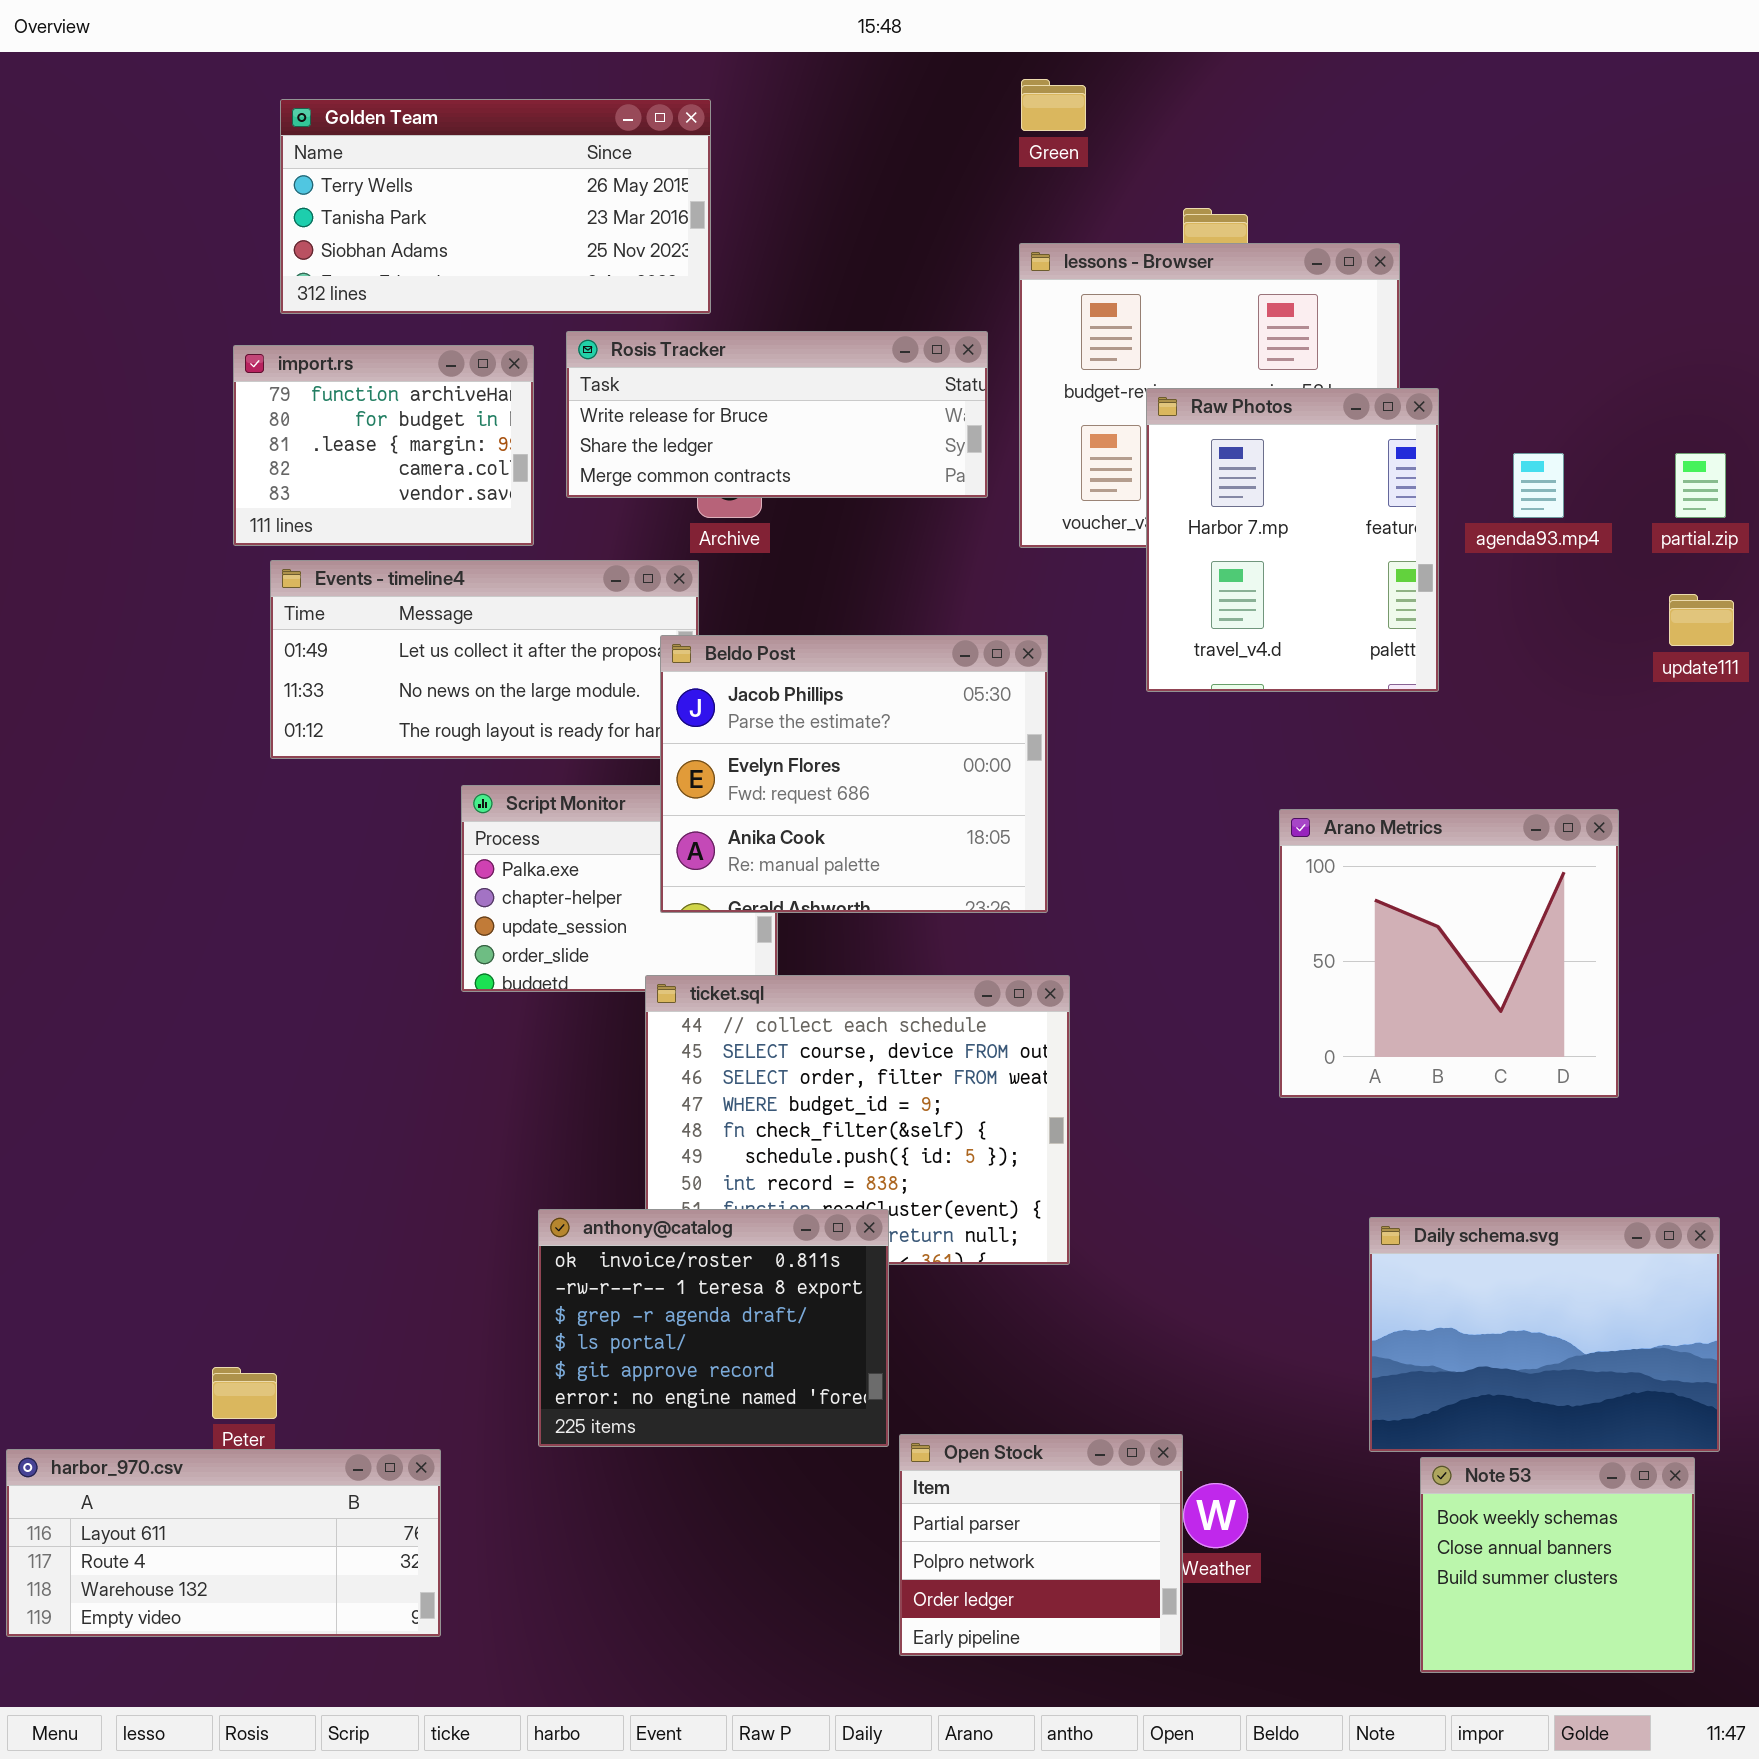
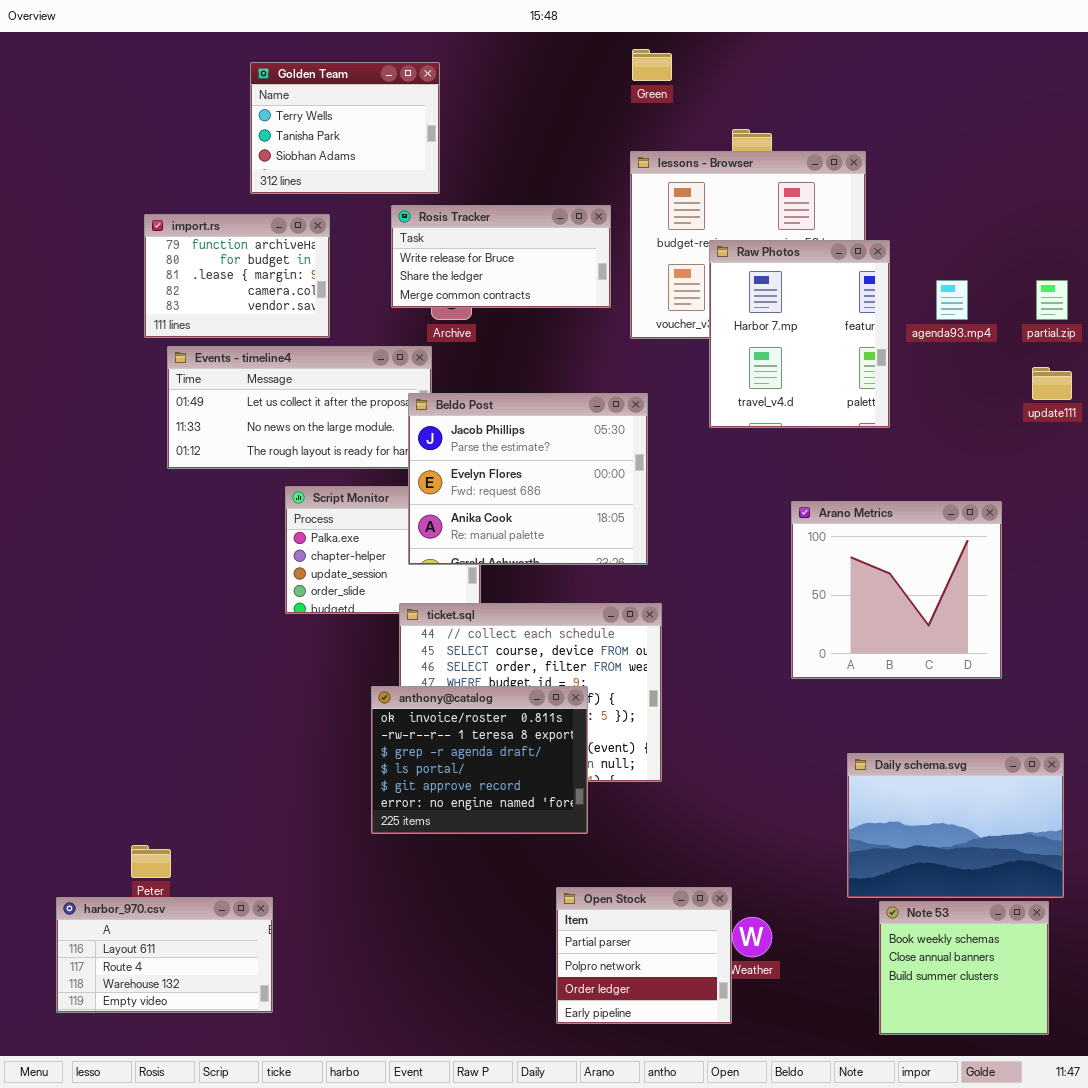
Golden Team: [280,99,711,314] -> [250,62,440,194], resized
Rosis Tracker: [566,331,988,498] -> [391,205,611,308], resized
anthony@catalog: [538,1209,889,1447] -> [371,686,588,834], moved
harbor_970.csv: [6,1449,441,1637] -> [56,897,273,1013], resized

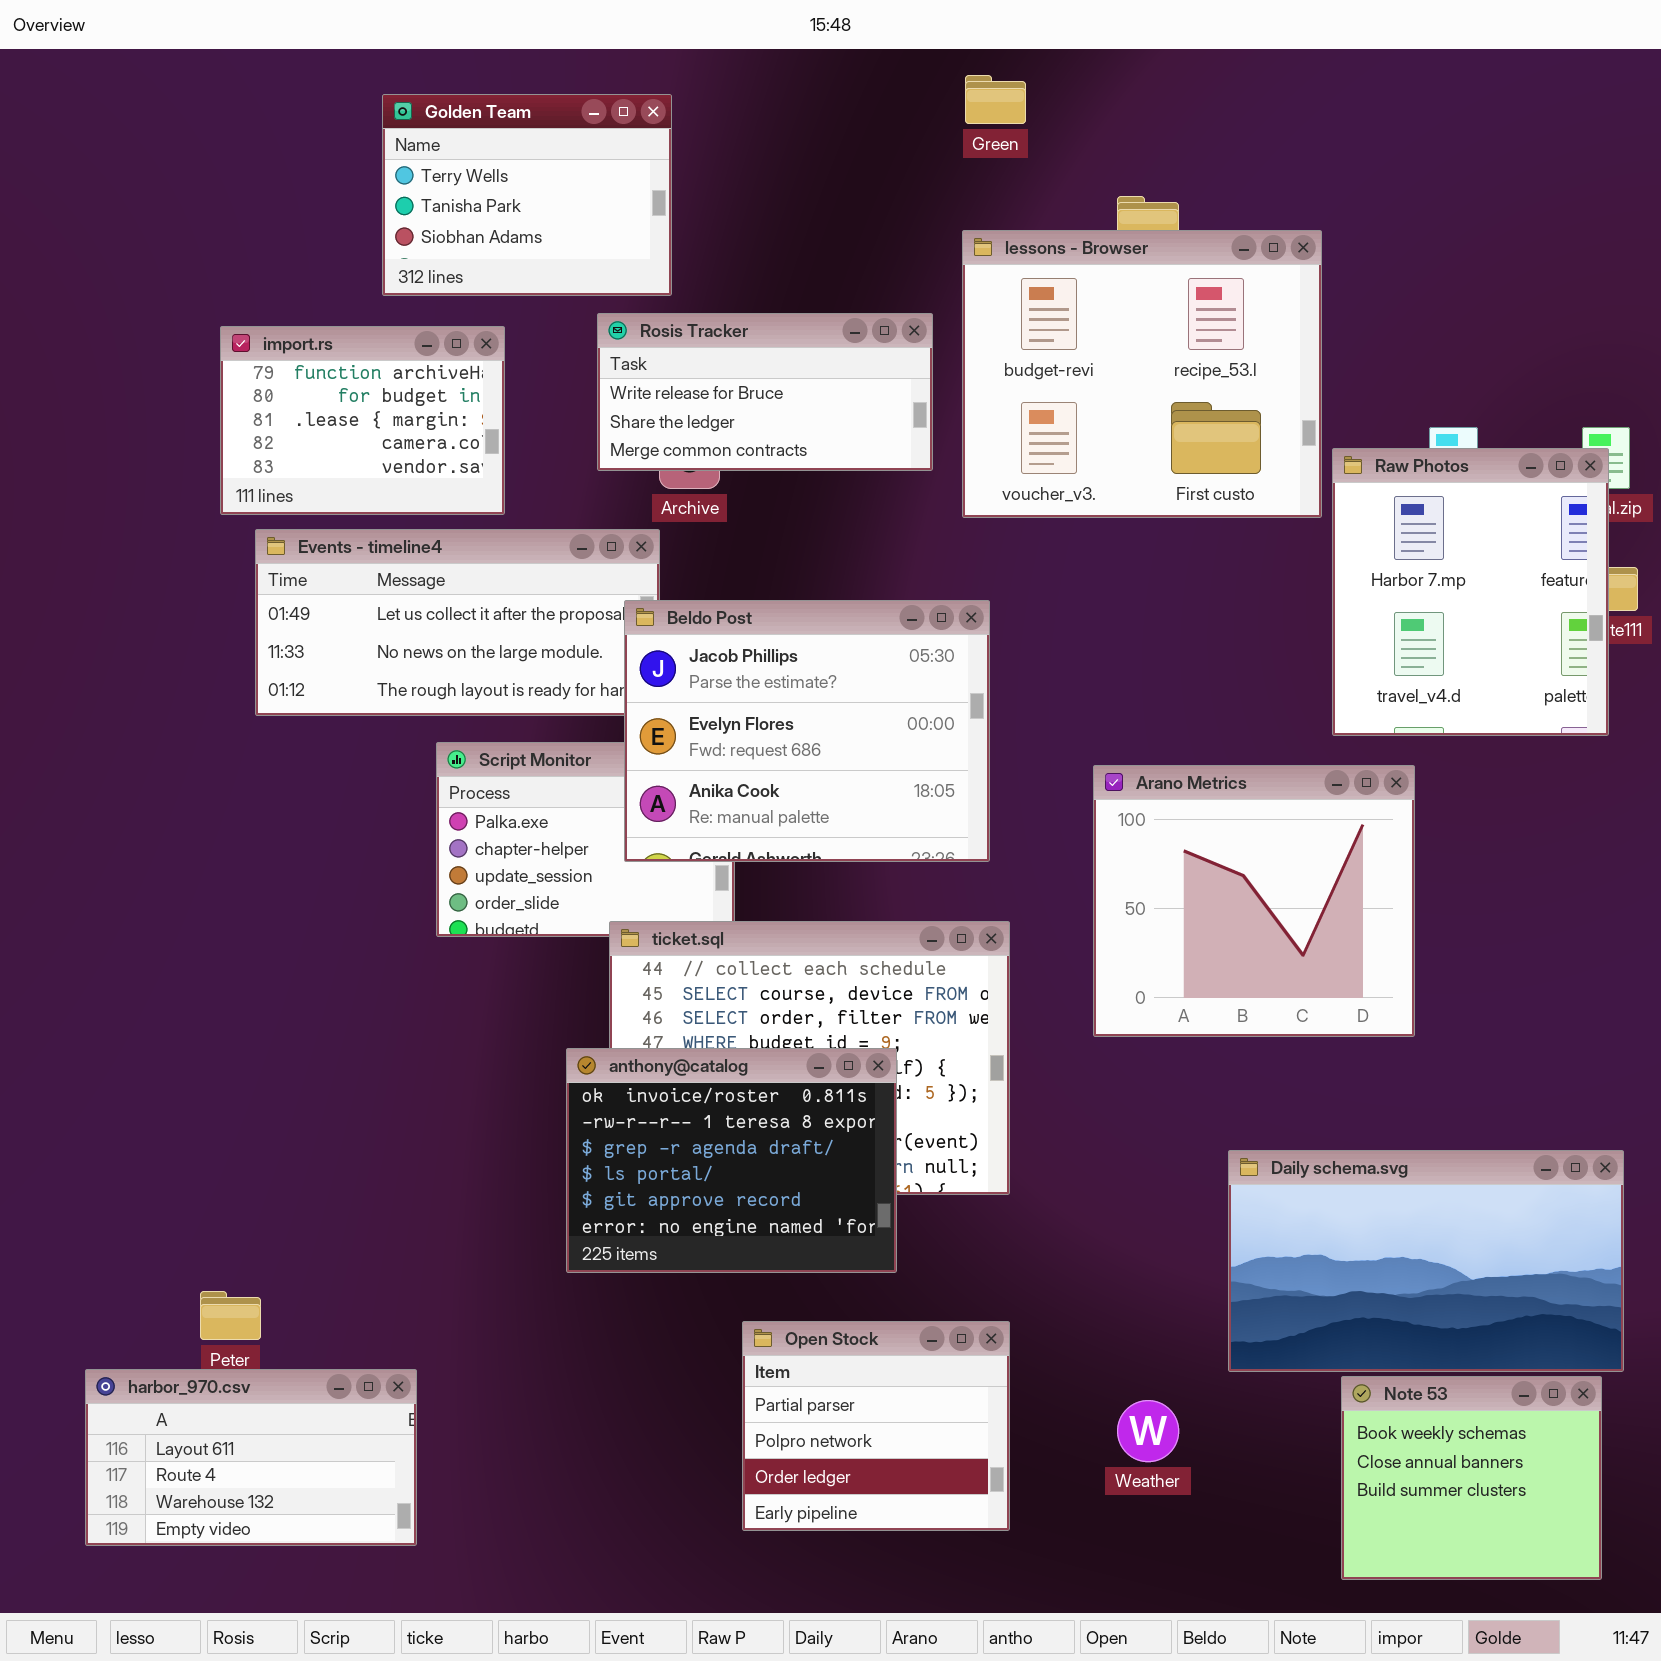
Raw Photos: [709,240,890,428] -> [1332,448,1609,736], moved
Arano Metrics: [791,501,1002,679] -> [1093,765,1415,1037], moved
Daily schema.svg: [847,753,1064,898] -> [1228,1150,1624,1372], resized
Open Stock: [556,887,732,1024] -> [742,1321,1010,1531], moved

